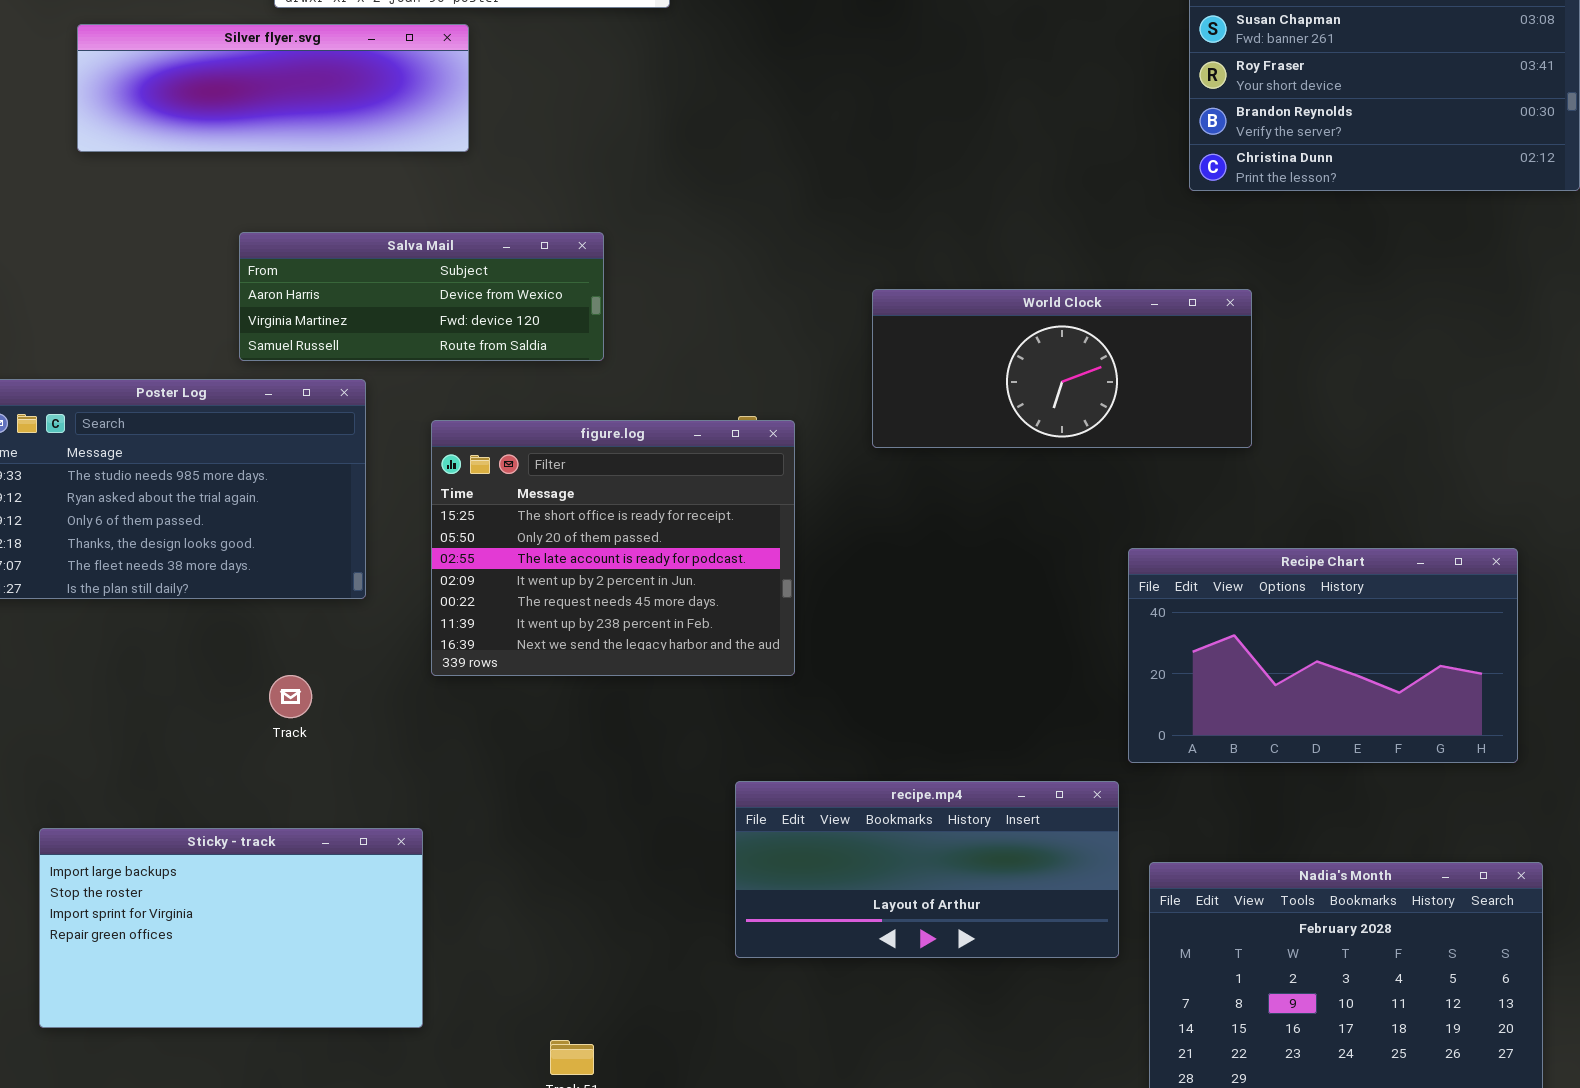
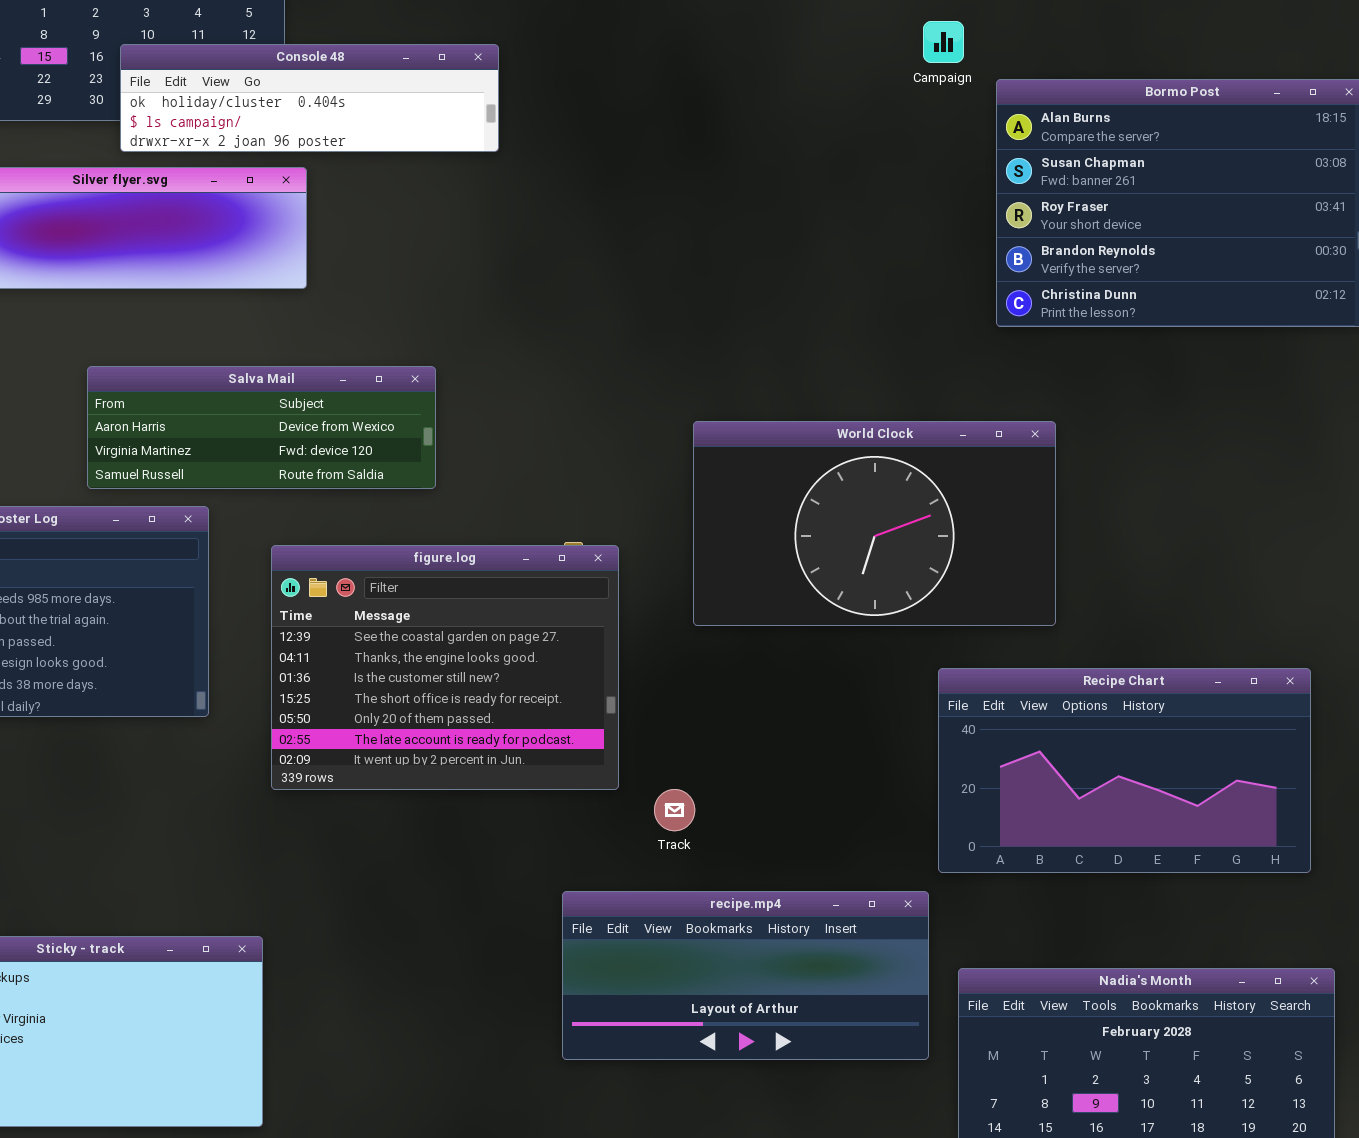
World Clock: [872,289,1252,448] -> [693,421,1056,626], resized
figure.log: [431,420,795,676] -> [271,545,619,790], scrolled up 3 rows
Track: [269,675,312,718] -> [654,789,695,831], moved

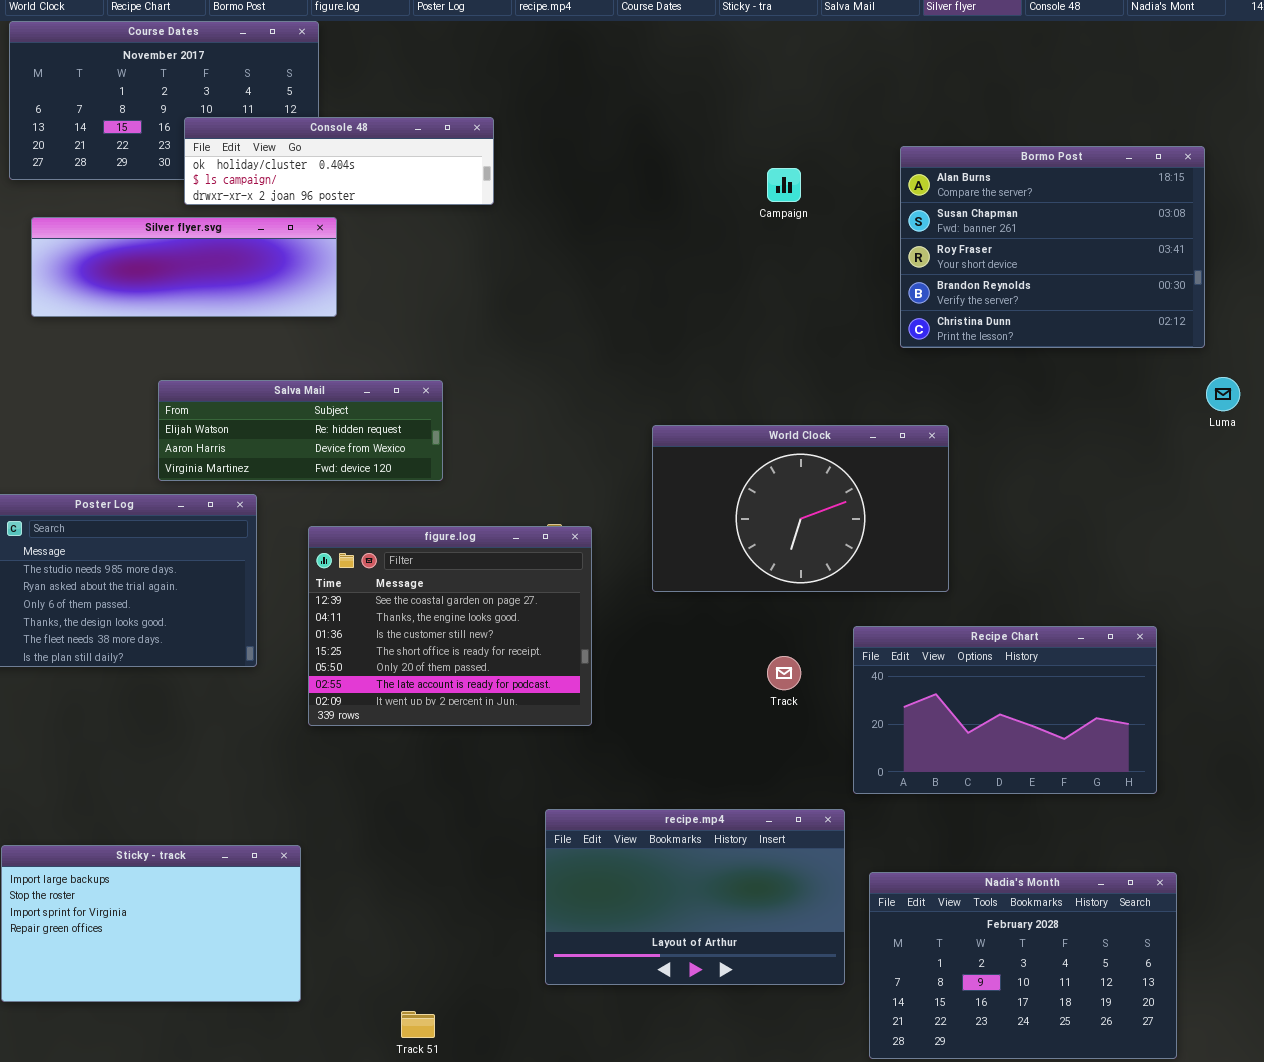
Campaign: [923,21,964,63] -> [767,168,801,202], moved
Salva Mail: [87,366,436,489] -> [158,380,443,481], scrolled up 1 row
Track: [654,789,695,831] -> [767,656,801,690], moved
recipe.mp4: [562,891,929,1060] -> [545,809,845,985], resized

